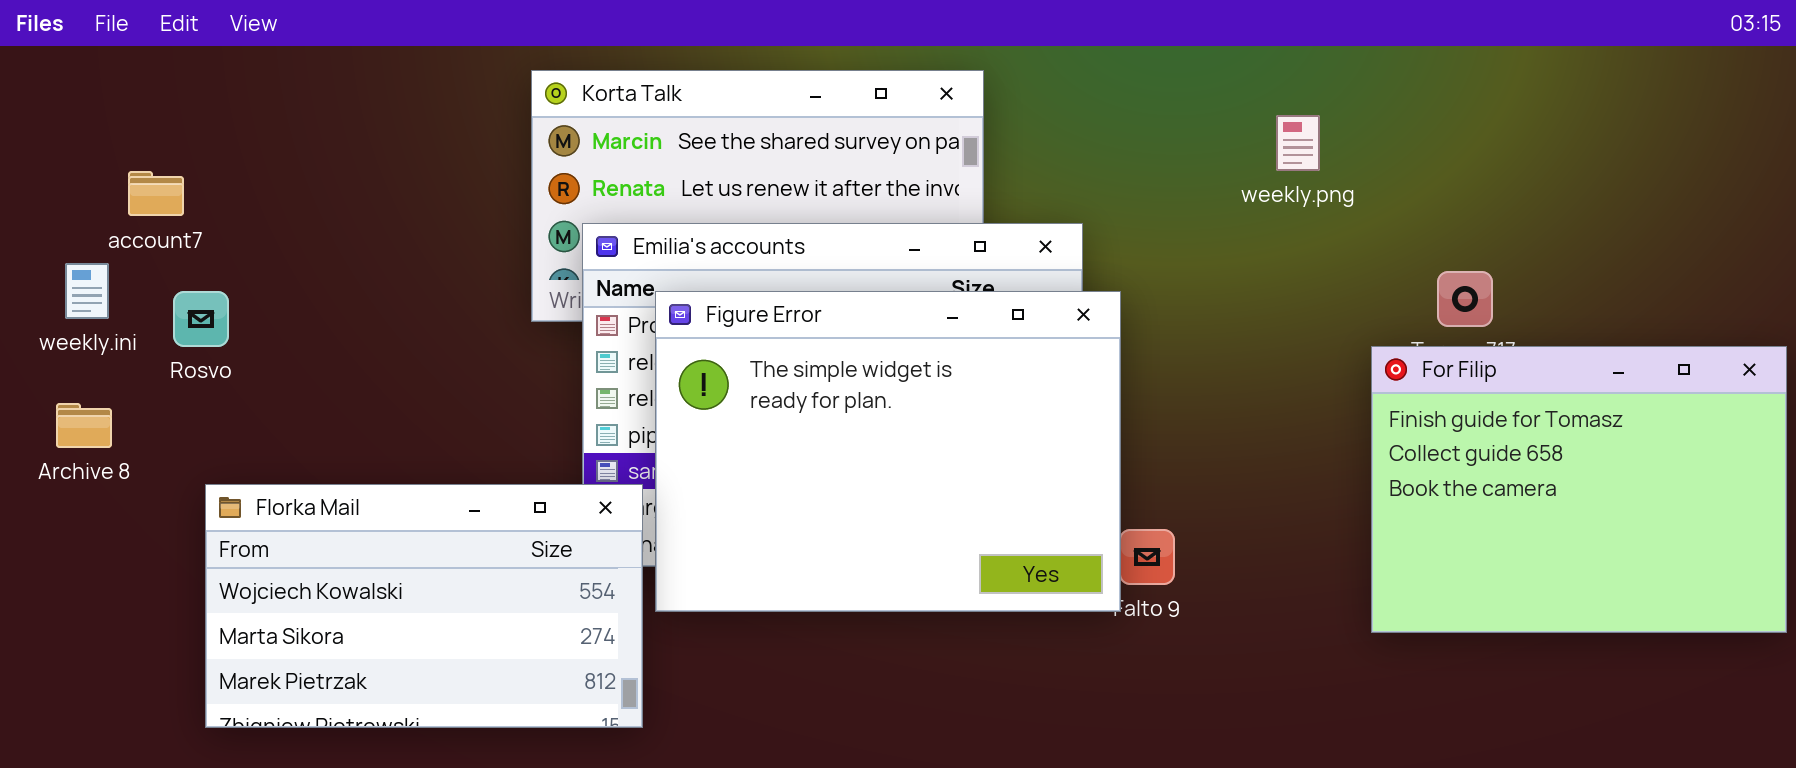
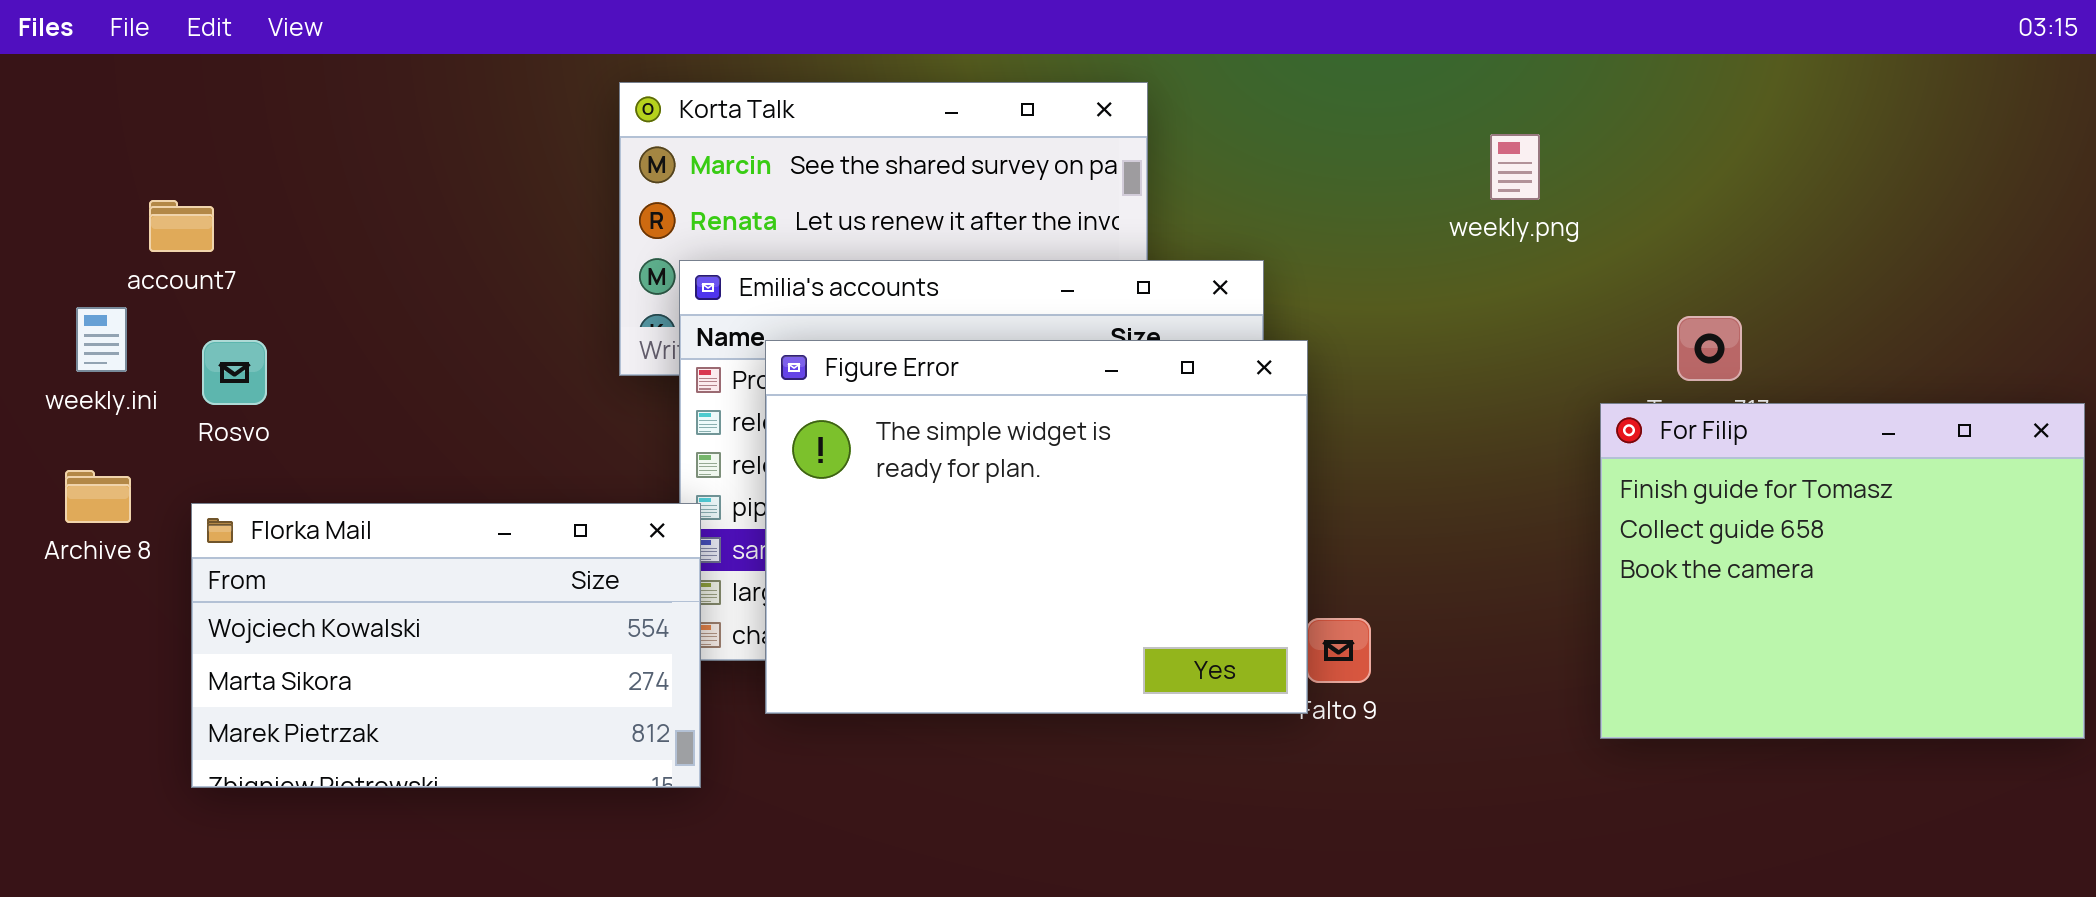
Florka Mail: [205,484,643,728] -> [191,503,701,788], moved

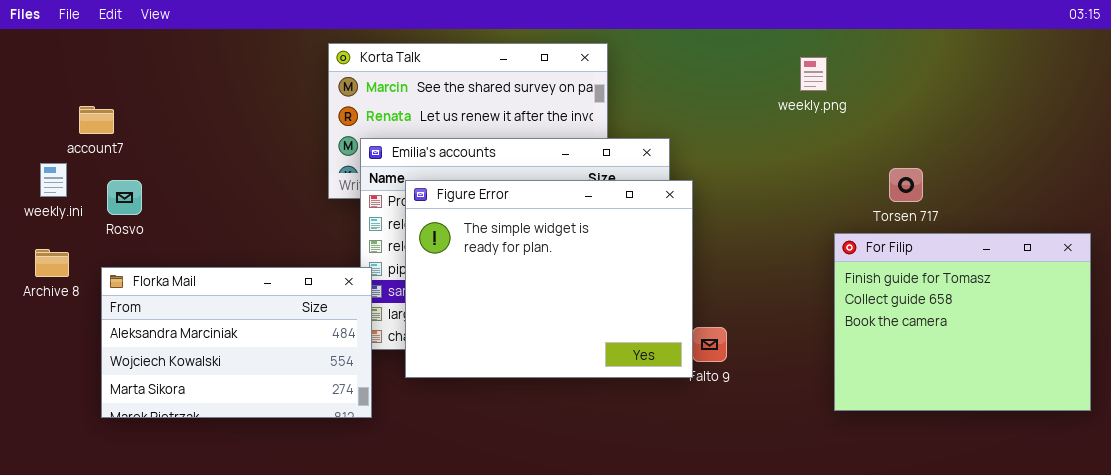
weekly.png: [1490,134,1540,200] -> [800,57,827,91], moved
For Filip: [1600,403,2085,739] -> [834,233,1091,411], moved
Florka Mail: [191,503,701,788] -> [101,267,372,418], scrolled up 1 row

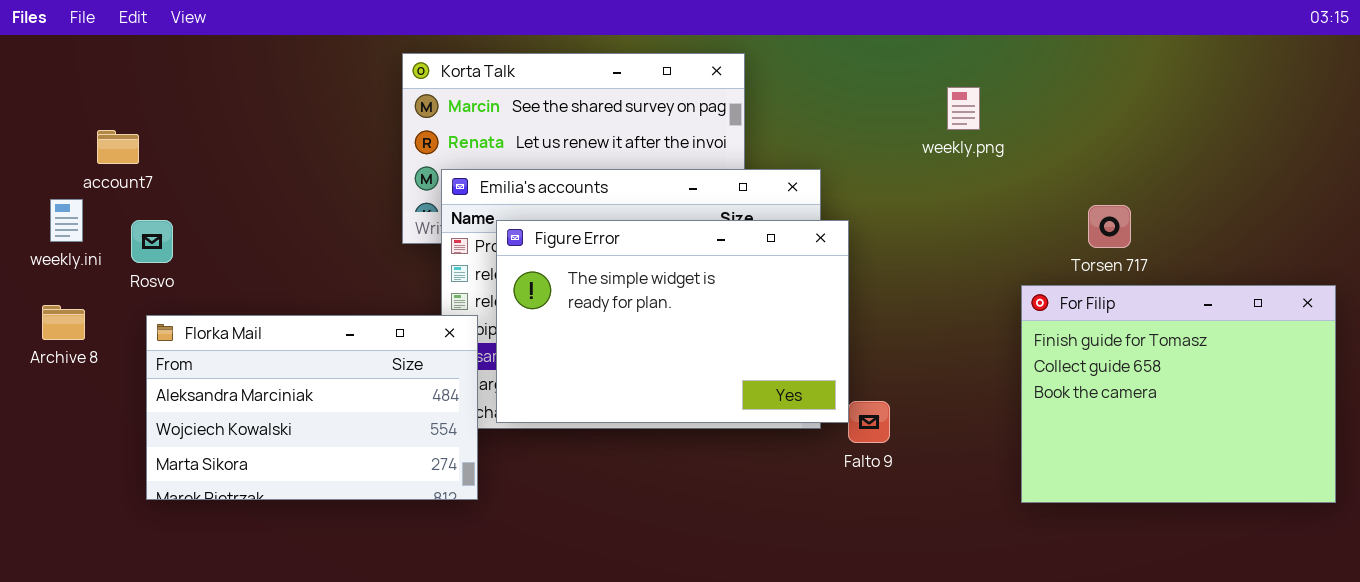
weekly.png: [800,57,827,91] -> [947,87,980,130], moved
Figure Error: [405,180,693,378] -> [496,220,849,423], resized
Florka Mail: [101,267,372,418] -> [146,315,478,500], moved

